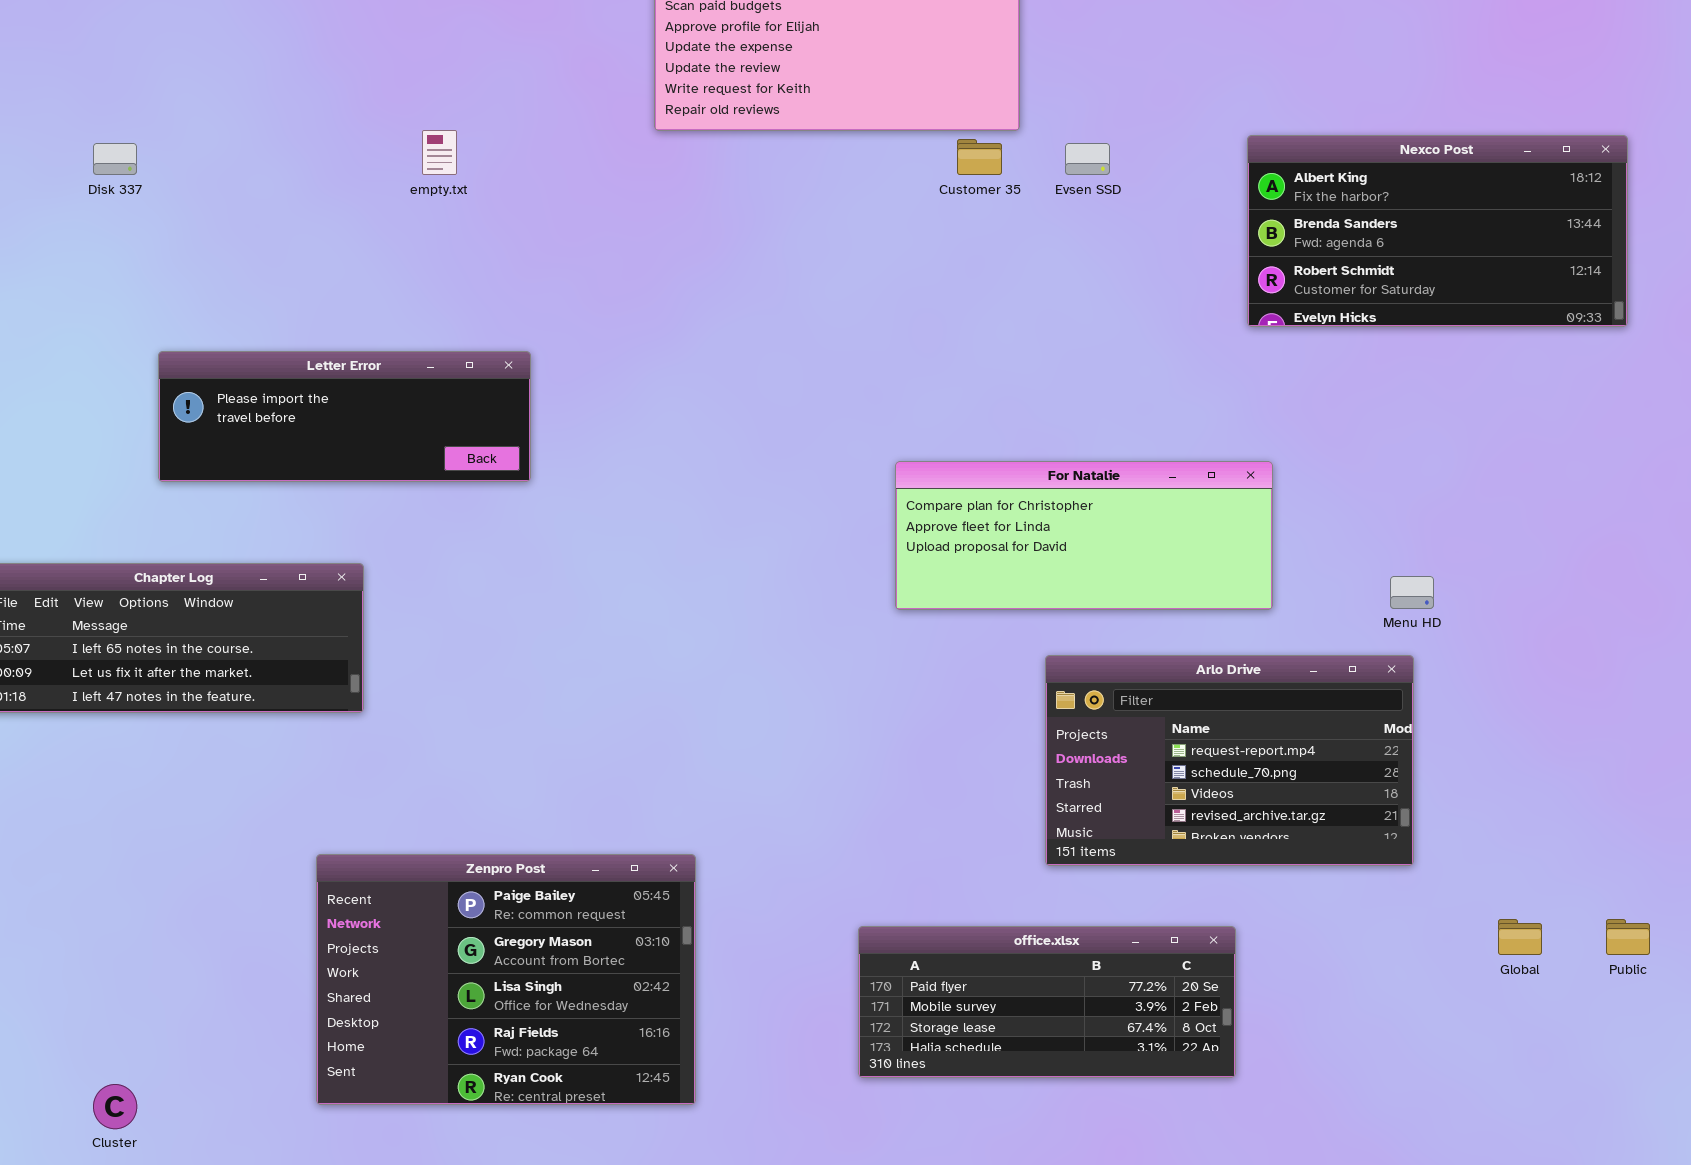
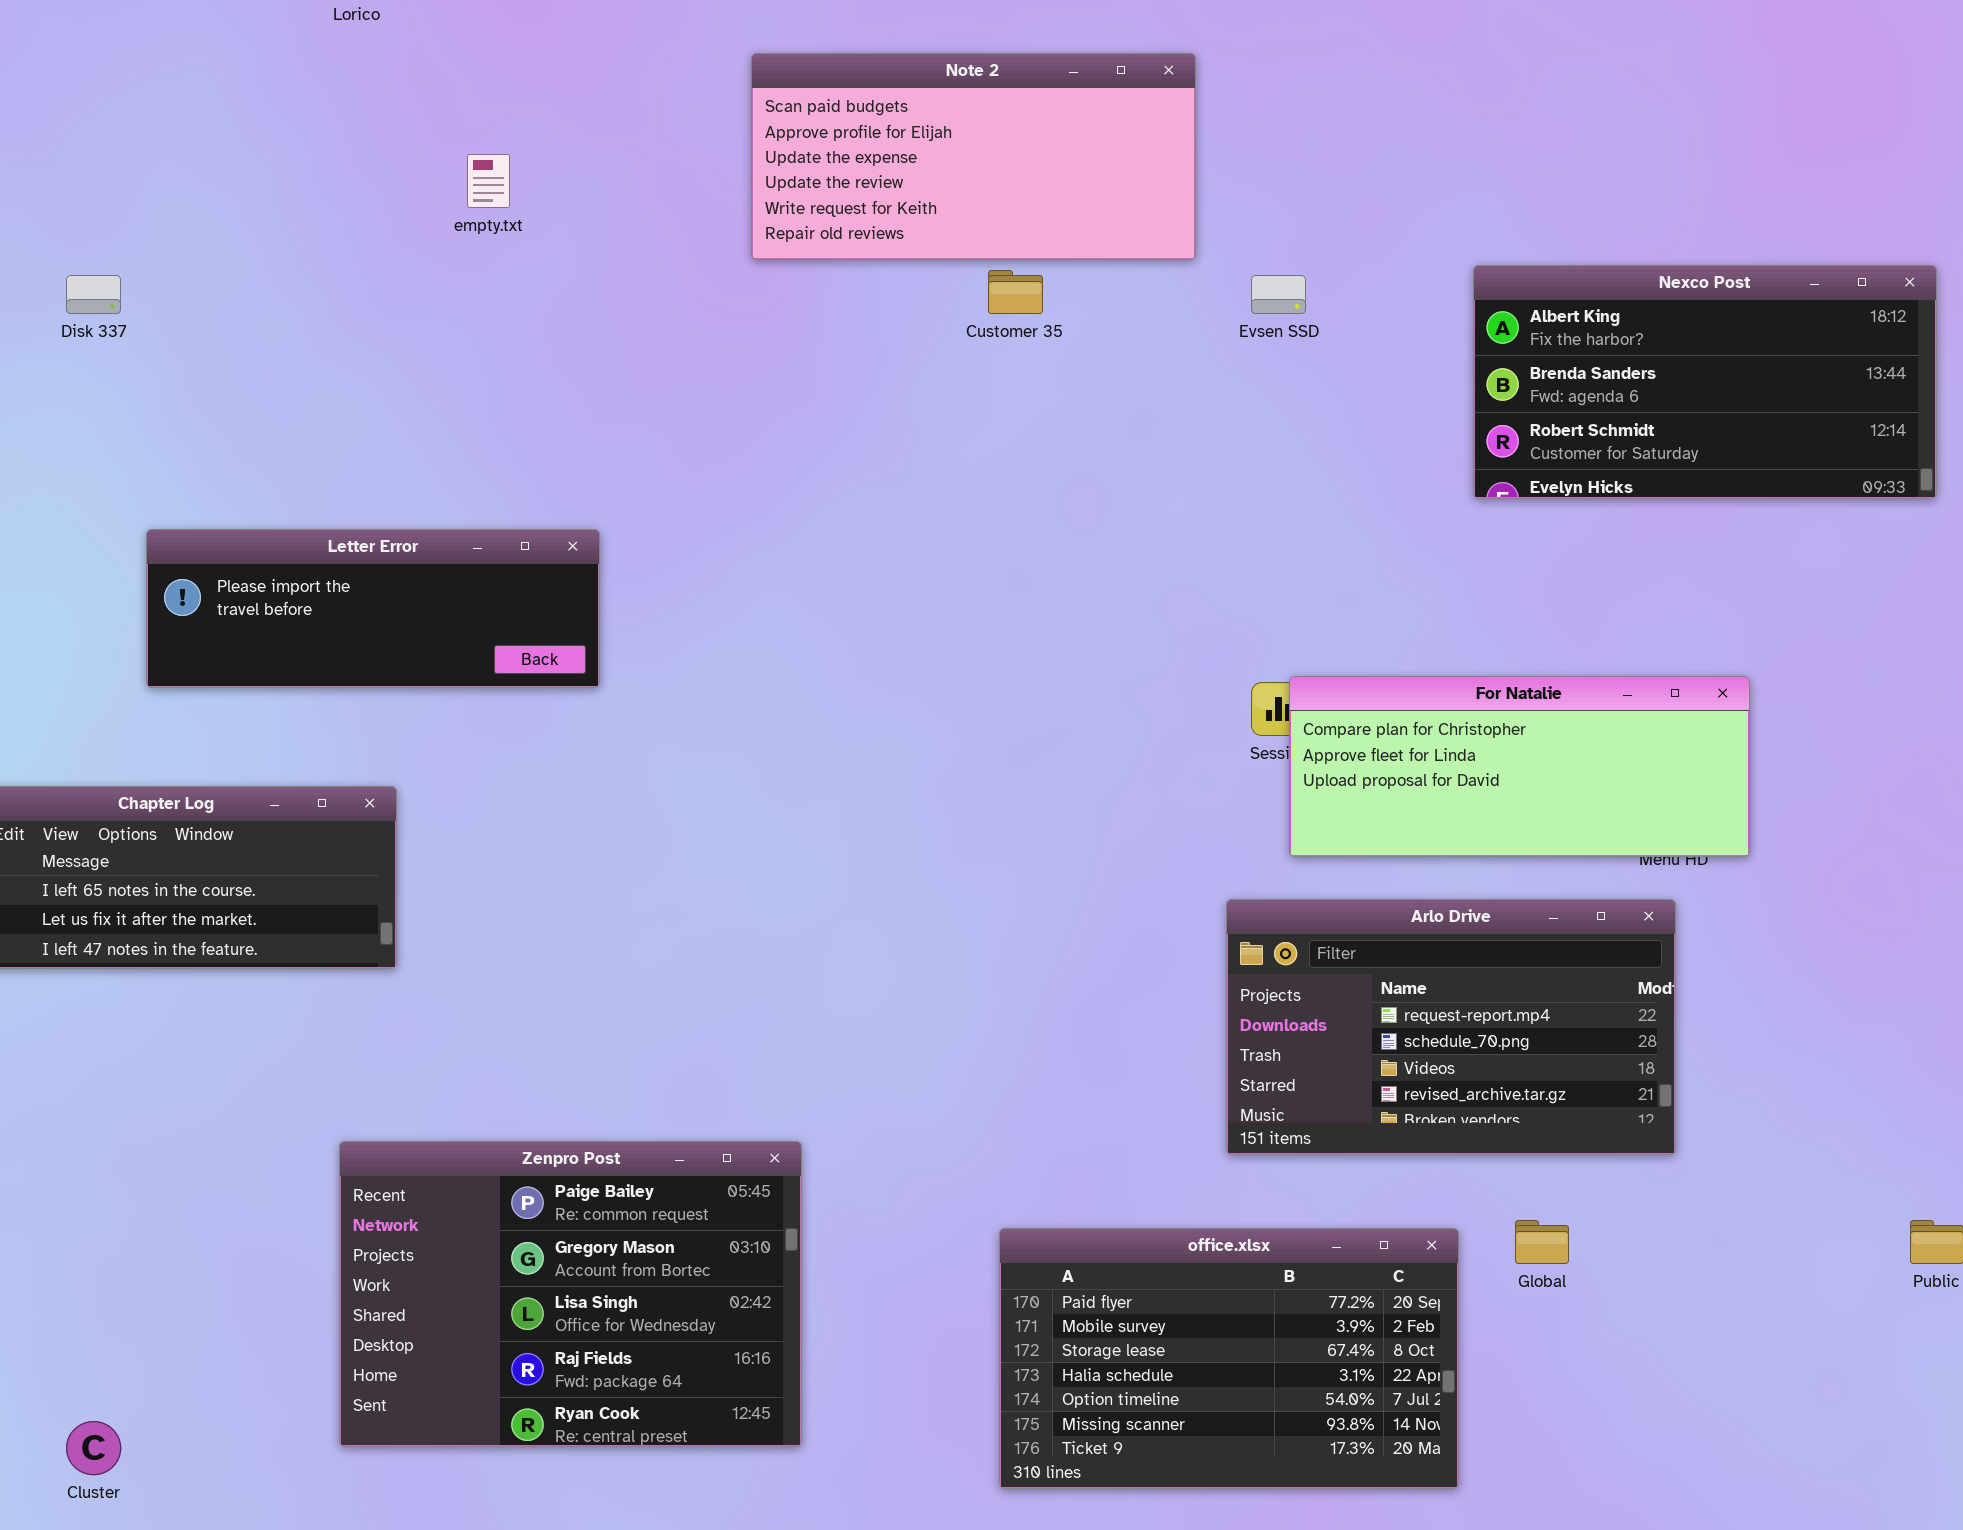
empty.txt: [422,130,457,175] -> [467,154,510,208], moved
Customer 35: [957,139,1002,175] -> [988,270,1043,314], moved
For Natalie: [895,461,1273,610] -> [1289,676,1750,857], moved
Global: [1498,919,1542,955] -> [1515,1220,1569,1264], moved
office.xlsx: [858,926,1236,1078] -> [999,1228,1459,1489], resized

